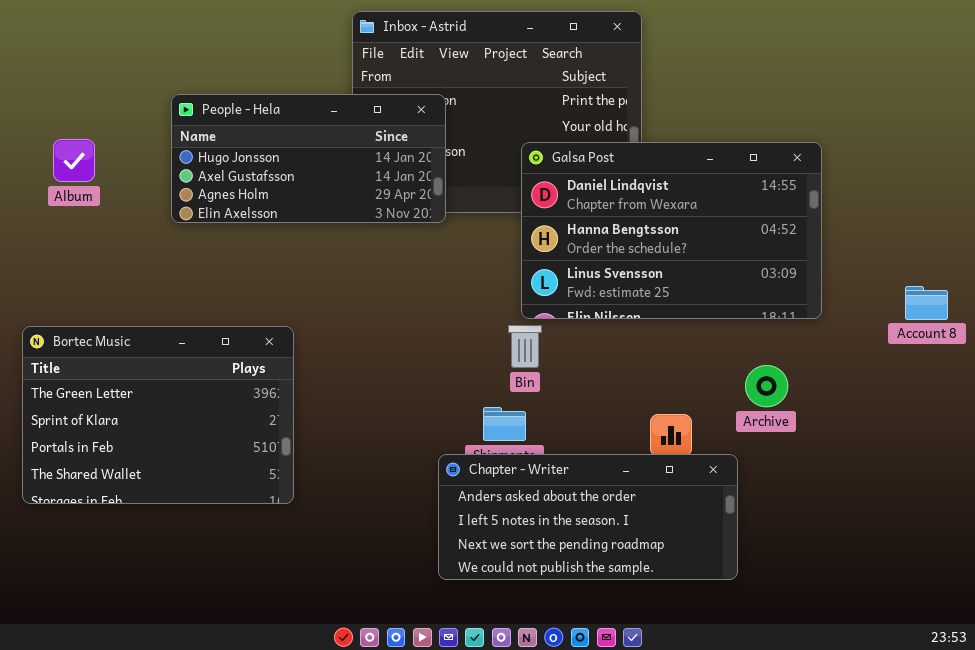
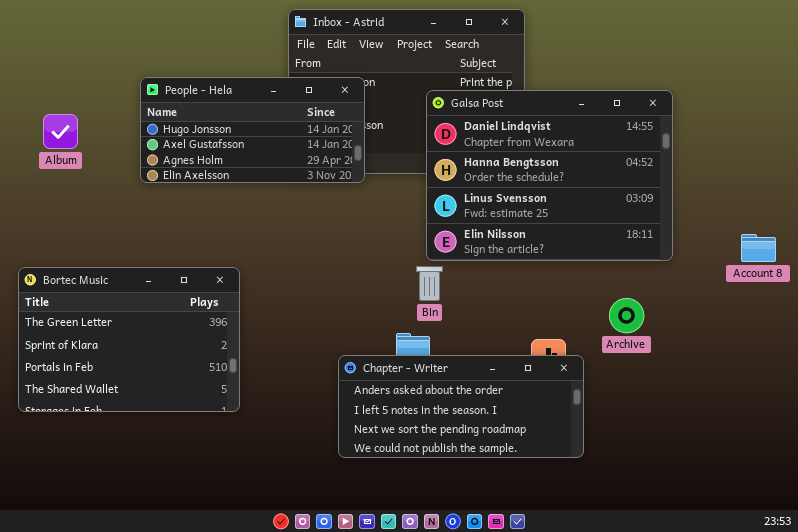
Galsa Post: [521,142,822,319] -> [426,90,673,261], resized
Chapter - Writer: [438,454,738,580] -> [338,355,584,458], moved

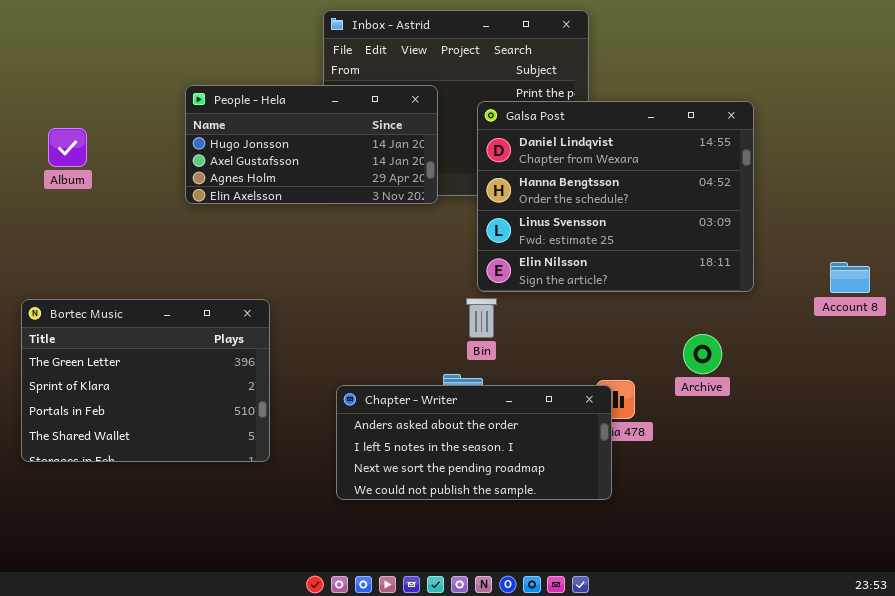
People - Hela: [140,77,365,183] -> [185,85,438,204], moved
Chapter - Writer: [338,355,584,458] -> [336,385,612,500], moved

